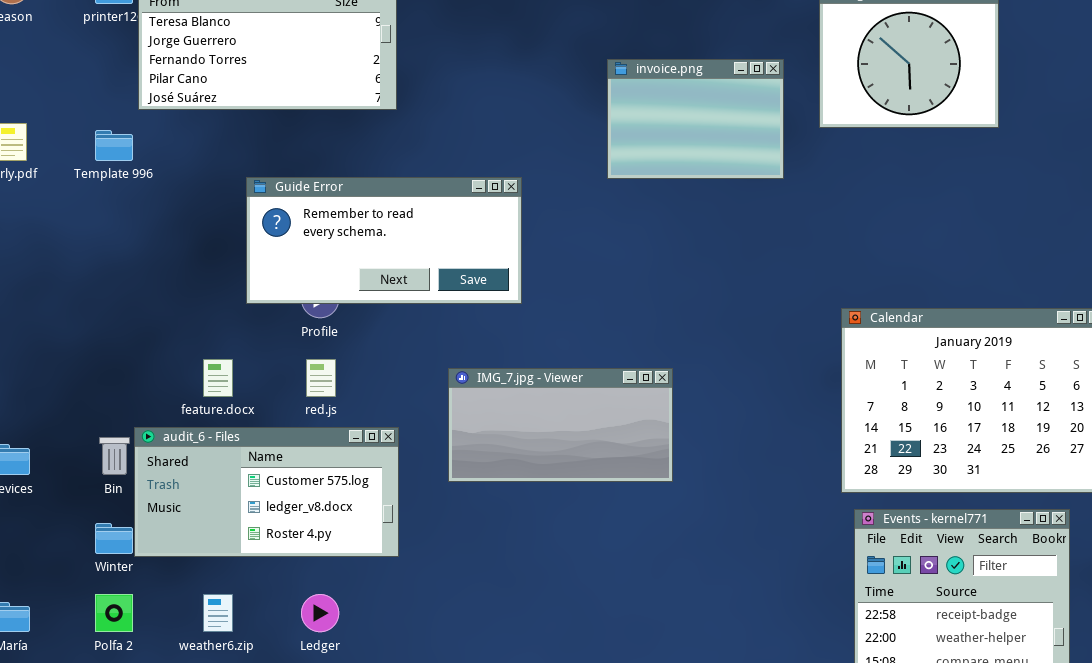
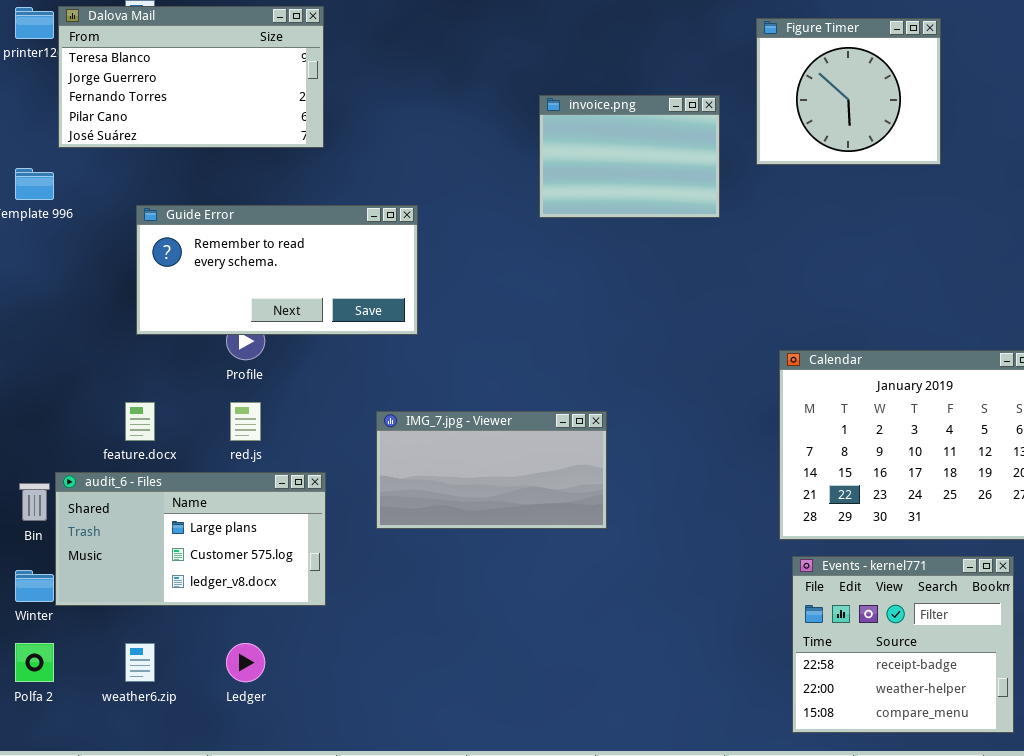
Guide Error: [246,177,522,304] -> [136,205,418,335], moved
audit_6 - Files: [134,427,399,557] -> [55,472,326,606], scrolled up 1 row

